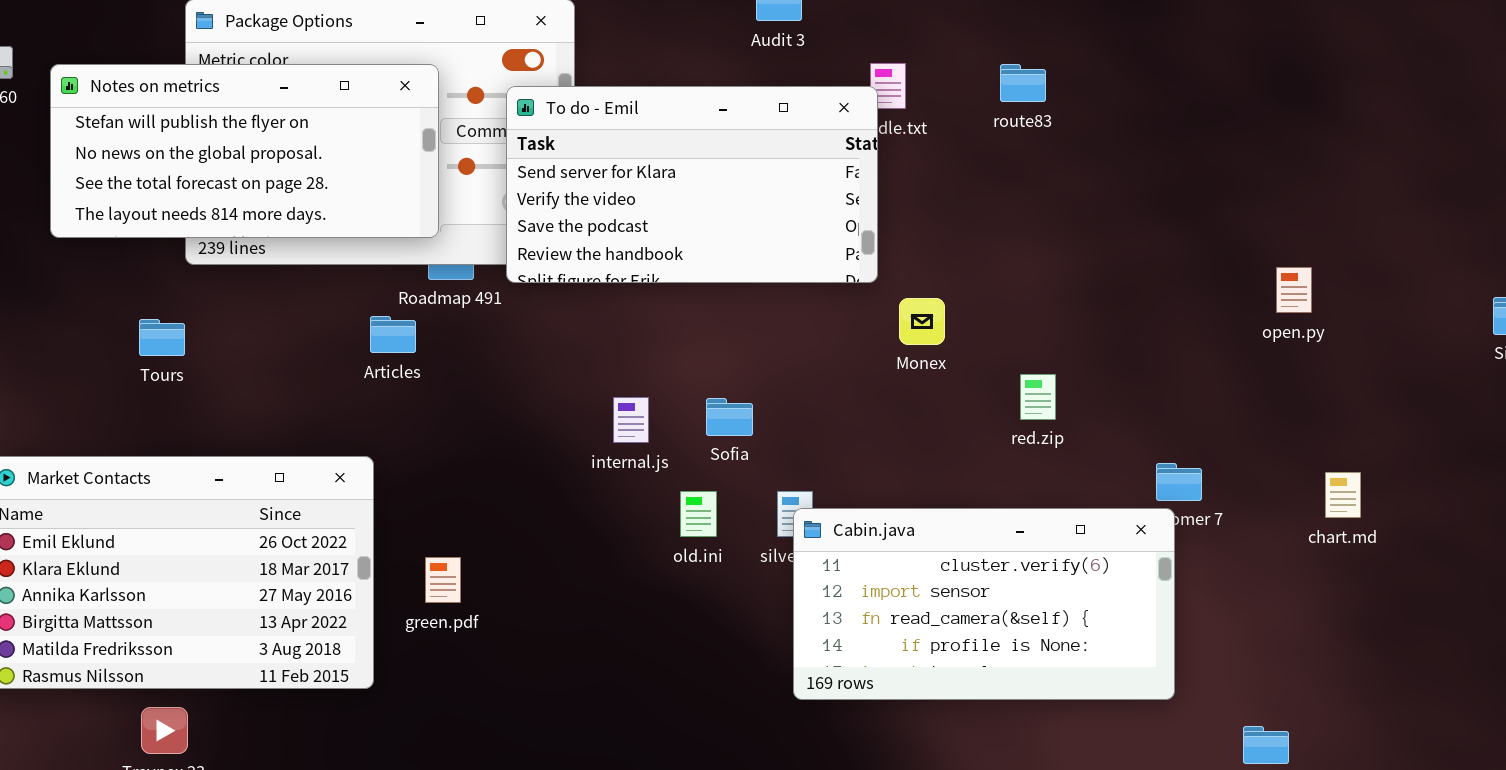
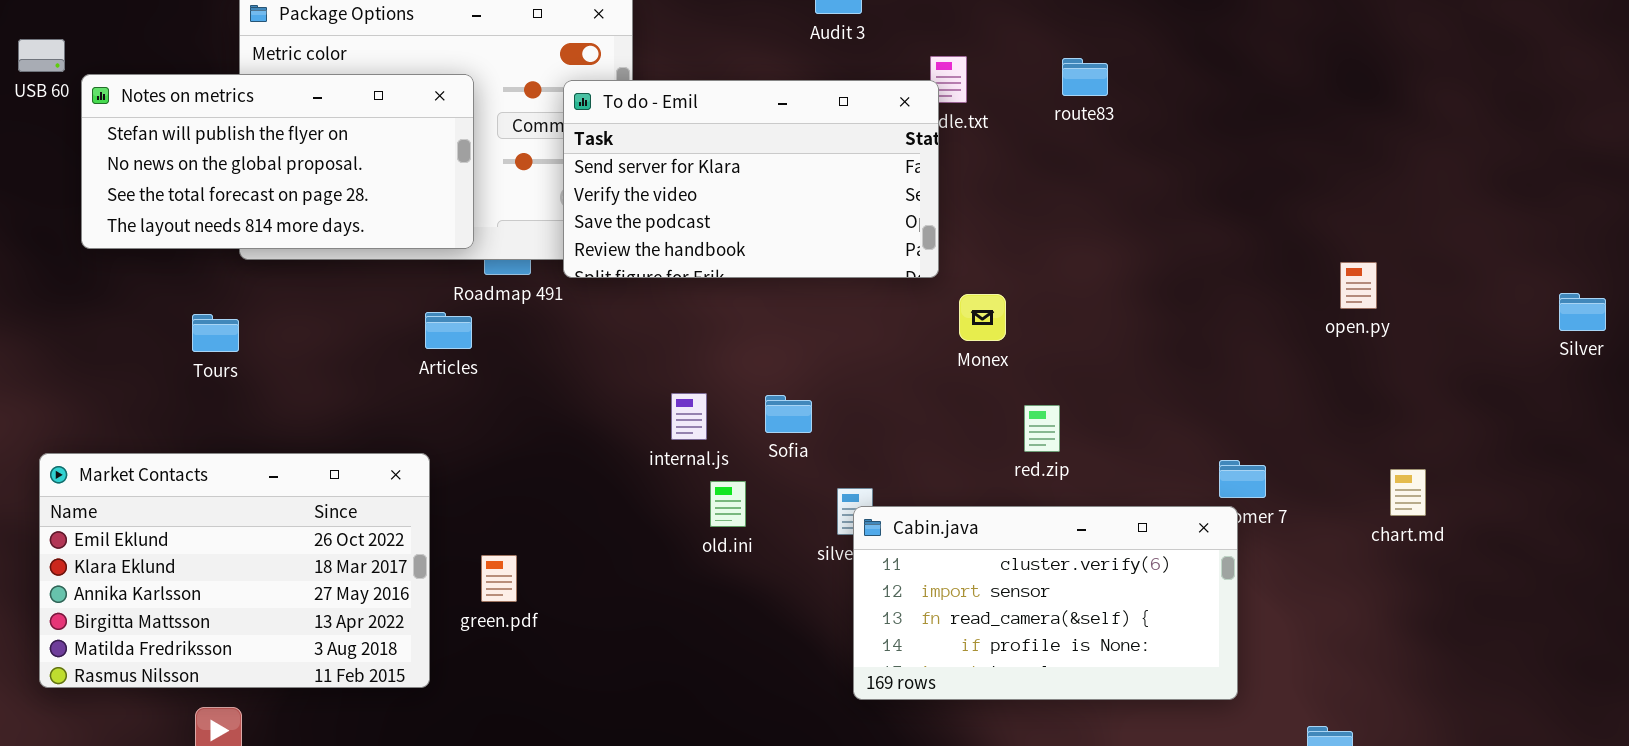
Notes on metrics: [50,64,439,238] -> [81,74,474,249], moved
red.zip: [1020,374,1056,420] -> [1024,405,1060,452], moved
old.ini: [680,491,717,537] -> [710,481,746,527], moved

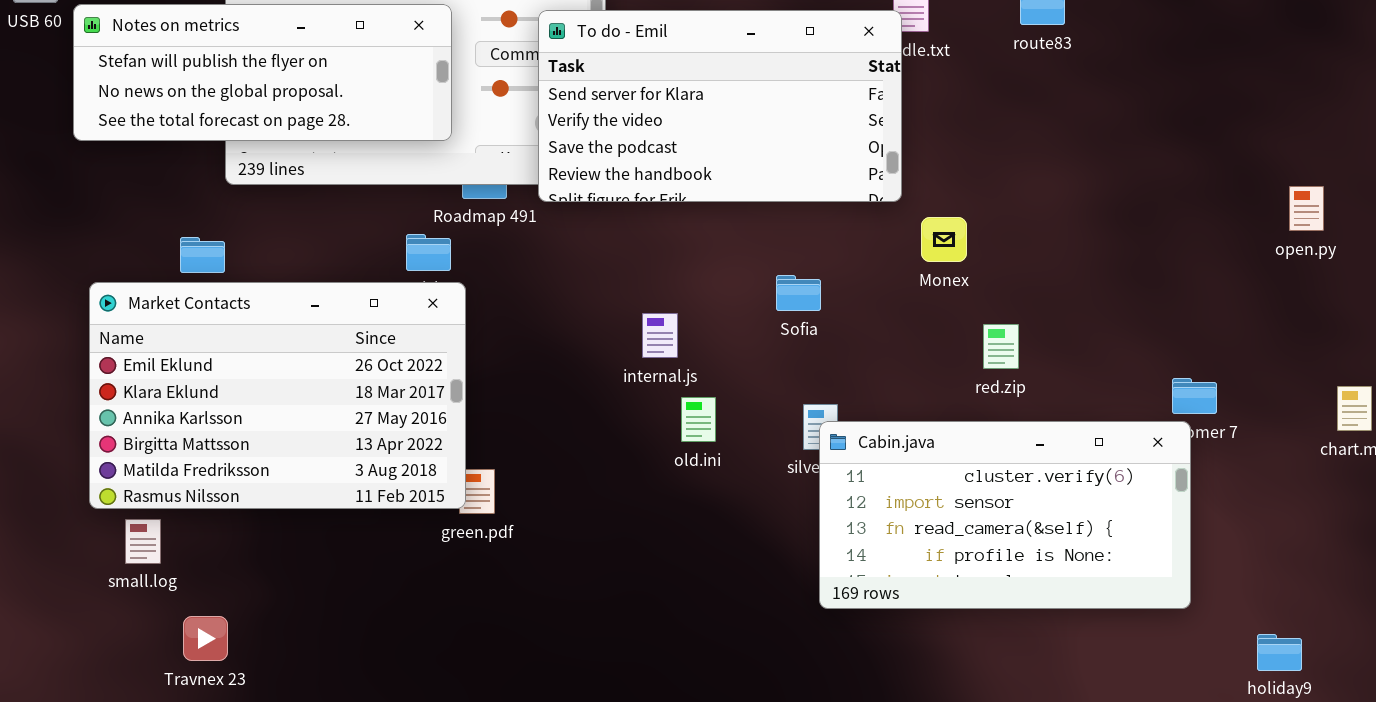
Notes on metrics: [81,74,474,249] -> [73,4,452,141], resized
Sofia: [765,395,812,433] -> [776,275,821,311], moved
Market Contacts: [39,453,430,688] -> [89,282,466,509], moved

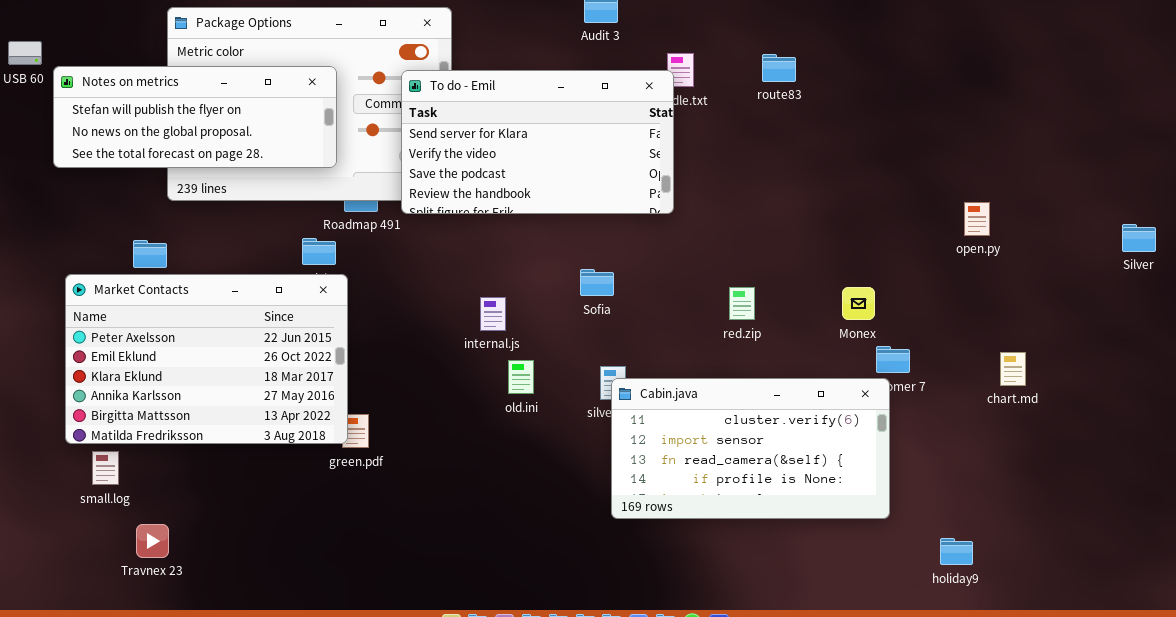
Monex: [921,217,967,262] -> [842,287,875,320], moved
Market Contacts: [89,282,466,509] -> [65,274,348,444], scrolled up 1 row
red.zip: [983,324,1019,369] -> [729,287,755,320], moved

